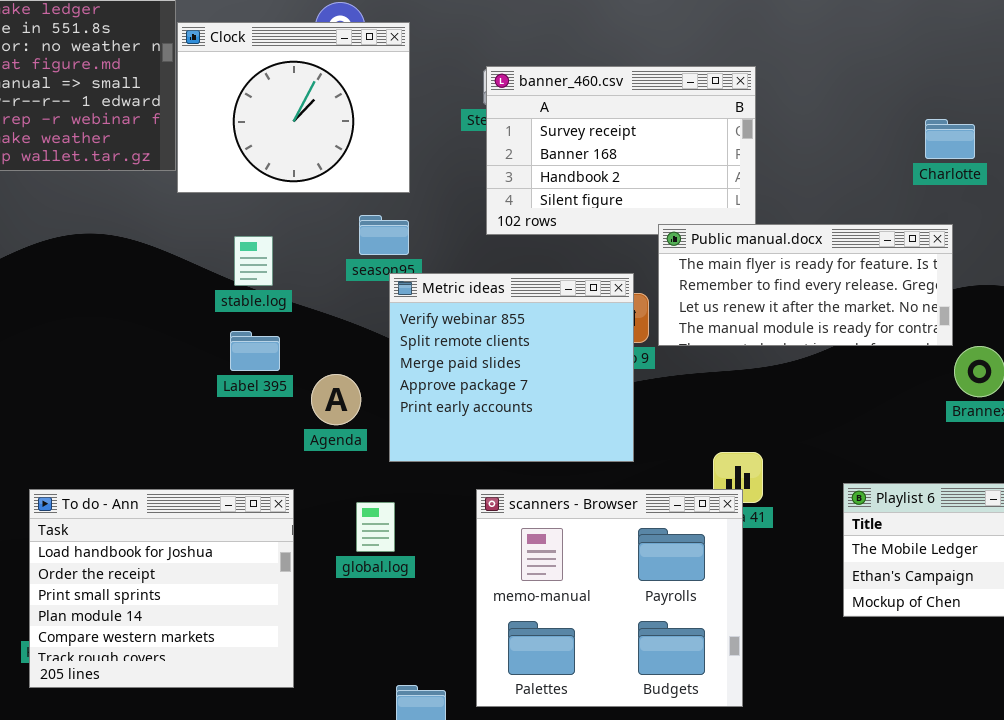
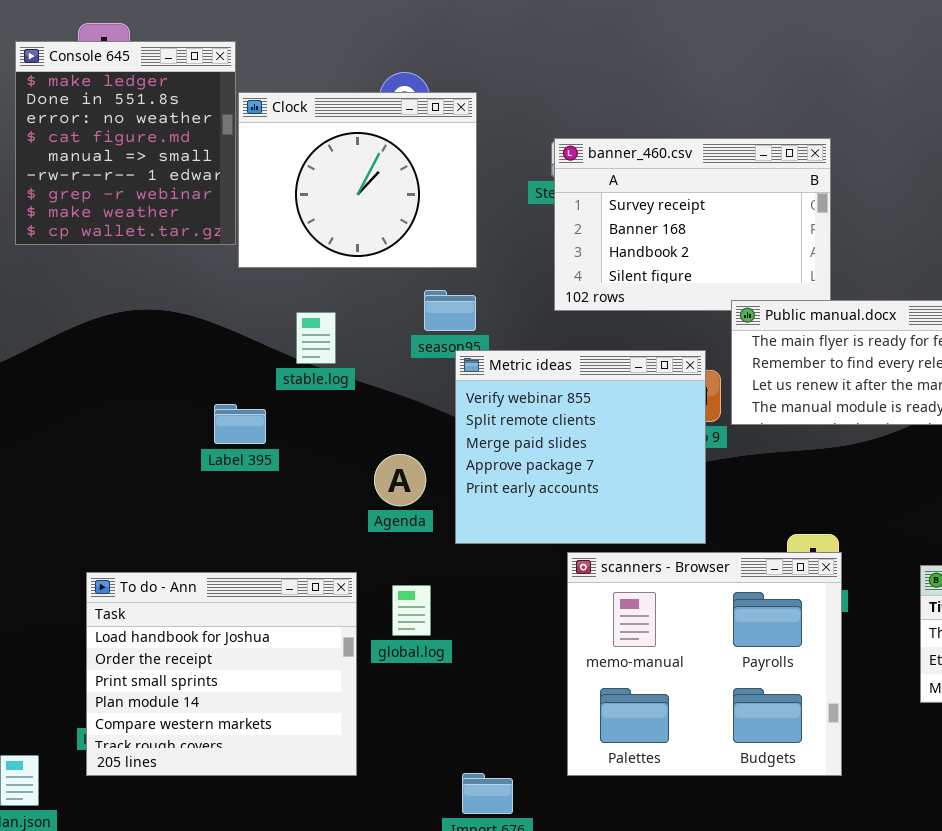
Label 395: [230,331,280,371] -> [214,404,266,444], moved
scanners - Browser: [476,489,743,707] -> [567,552,842,776], moved
global.log: [356,502,395,552] -> [392,585,431,636], moved

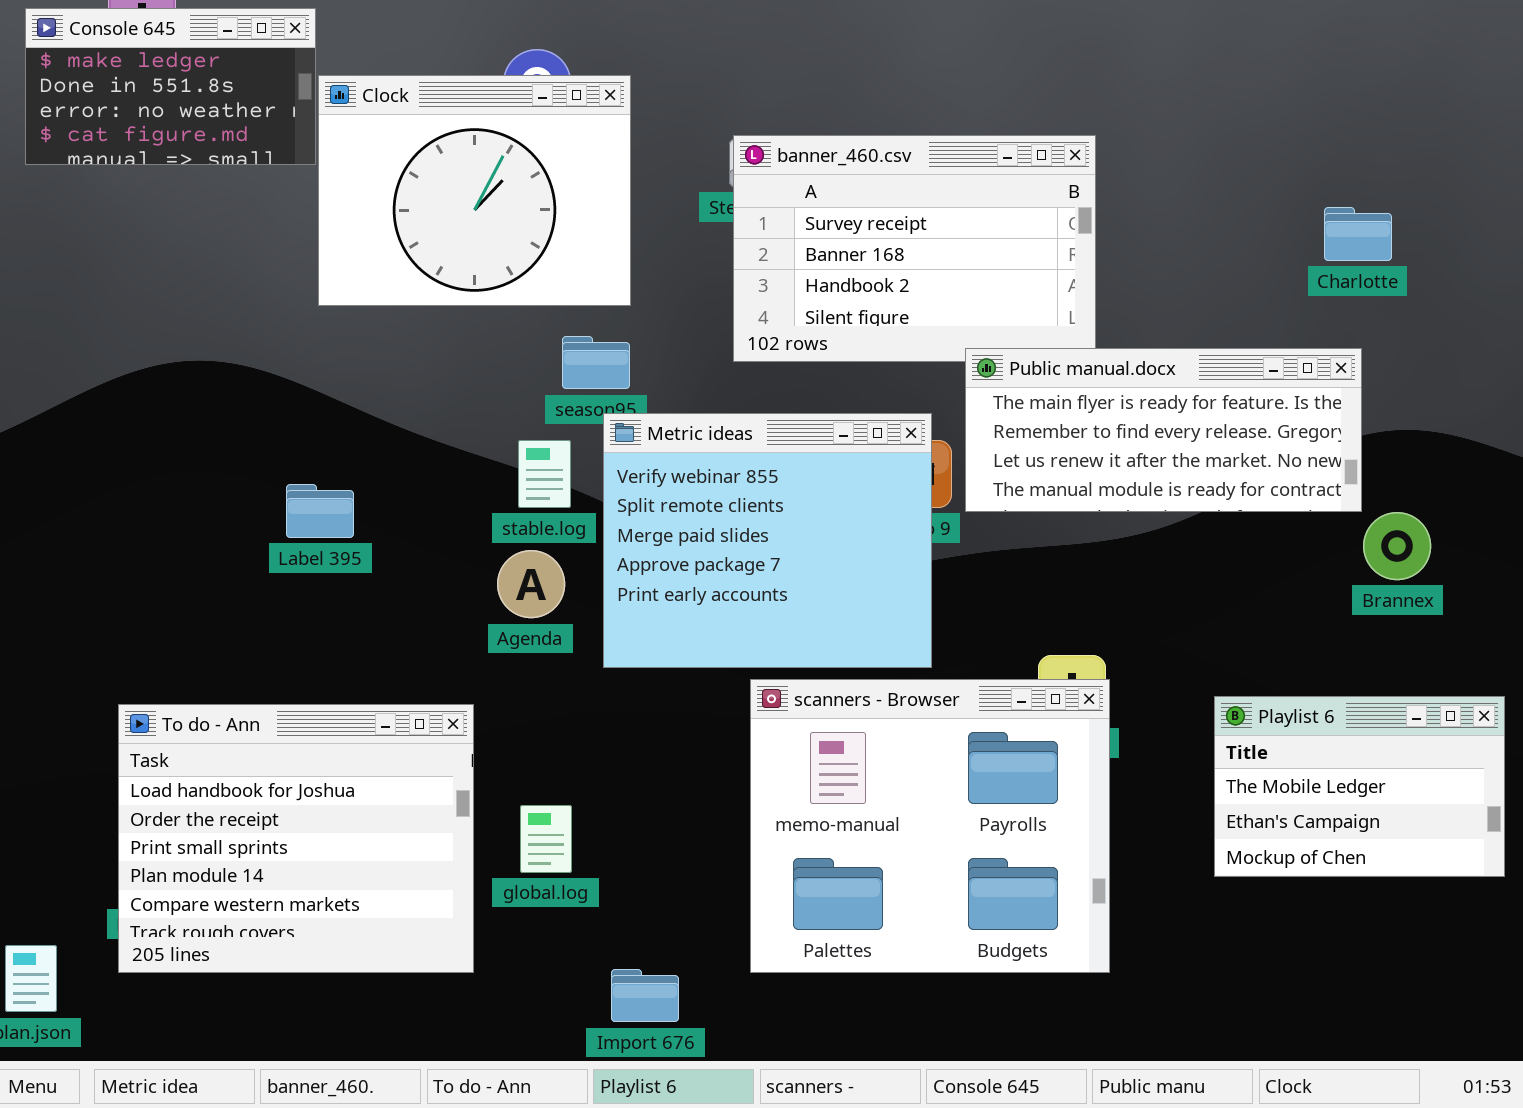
Console 645: [15,41,236,245] -> [25,8,316,165], resized
stable.log: [296,312,336,364] -> [518,440,571,508], moved
global.log: [392,585,431,636] -> [520,805,572,873], moved

